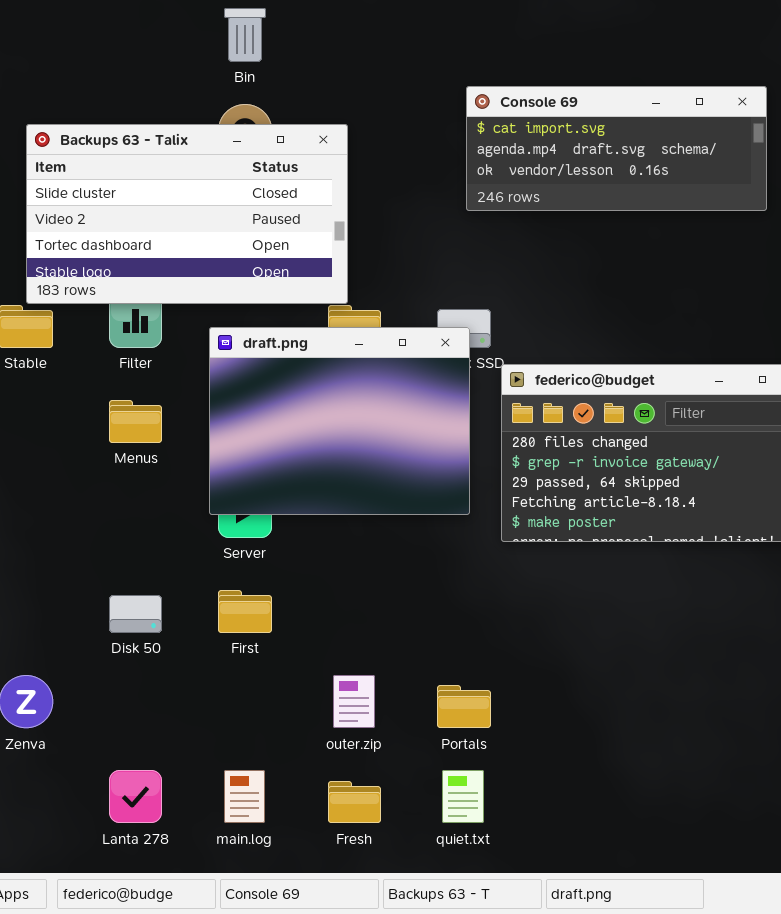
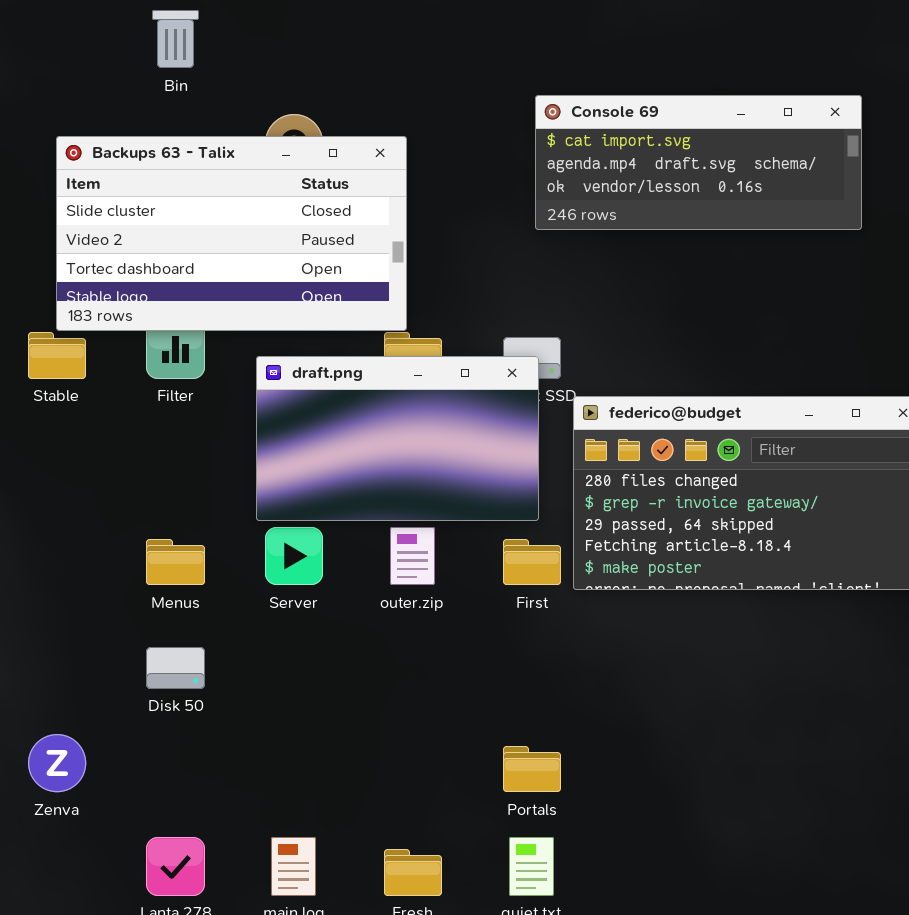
Bin: [224,8,266,62] -> [152,10,199,68], moved
draft.png: [209,327,470,515] -> [256,356,539,521], resized
Menus: [109,400,162,443] -> [146,539,205,585], moved
First: [218,590,272,633] -> [503,539,561,585], moved
outer.zip: [333,675,375,728] -> [390,527,435,585], moved

